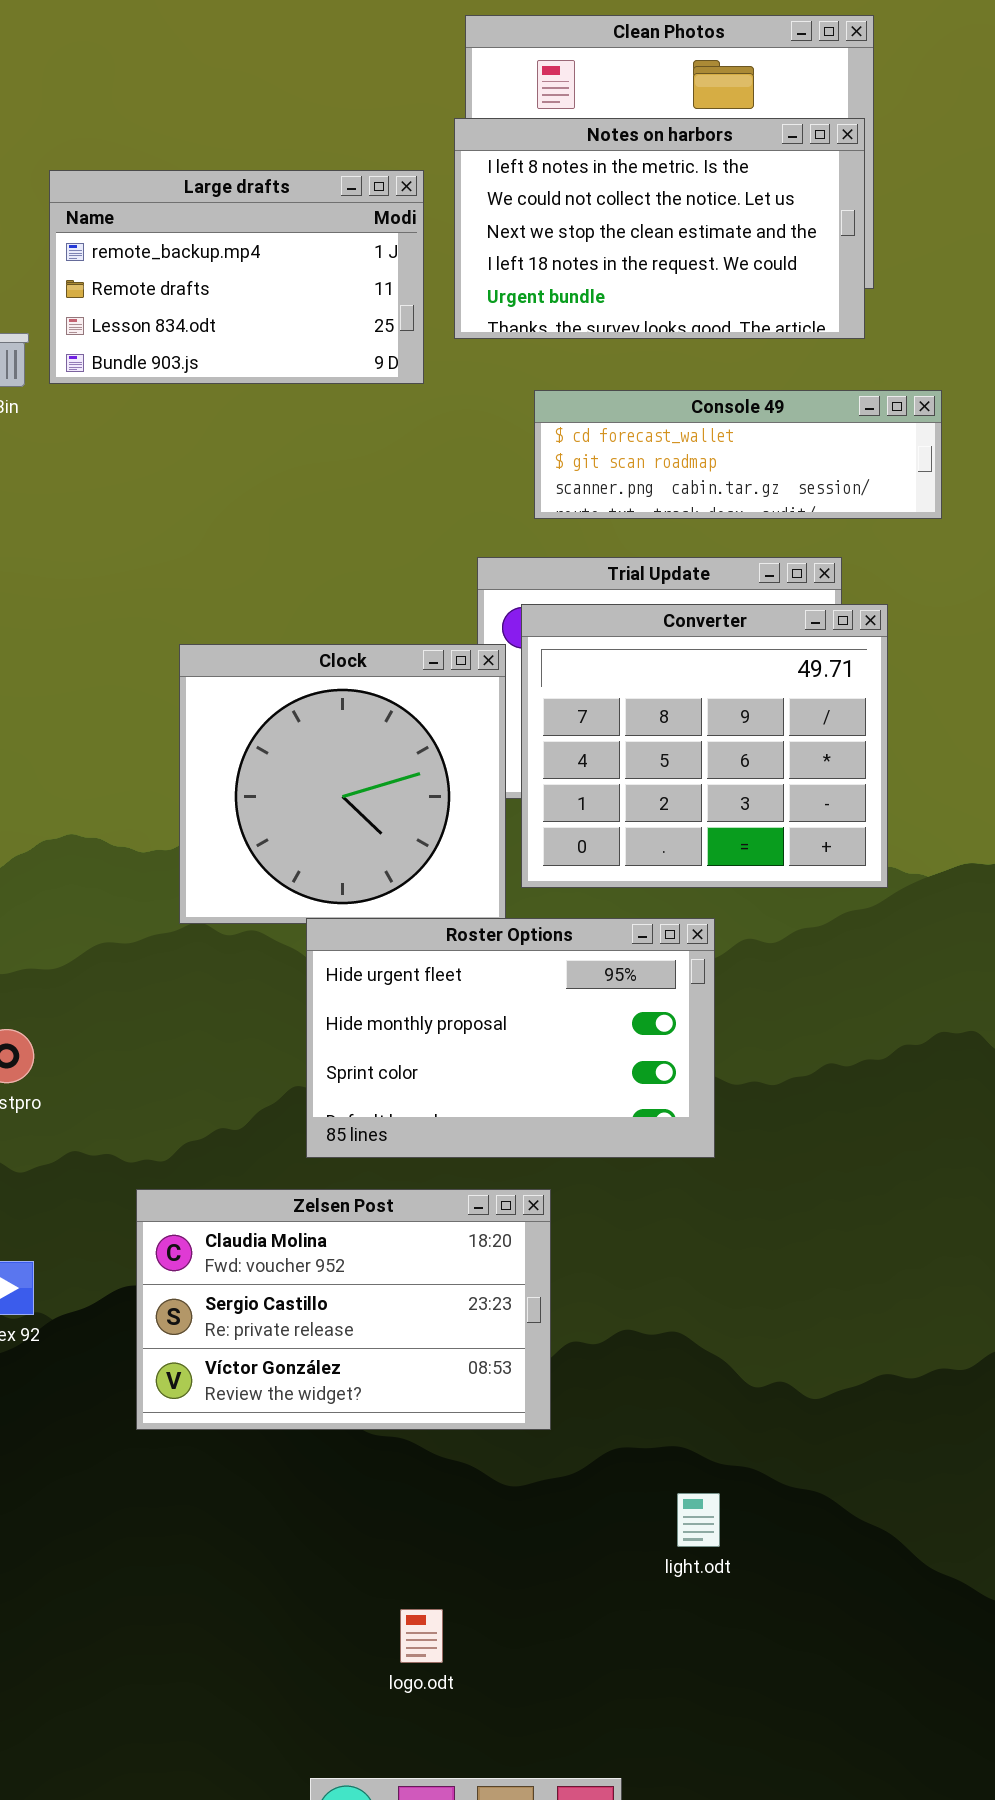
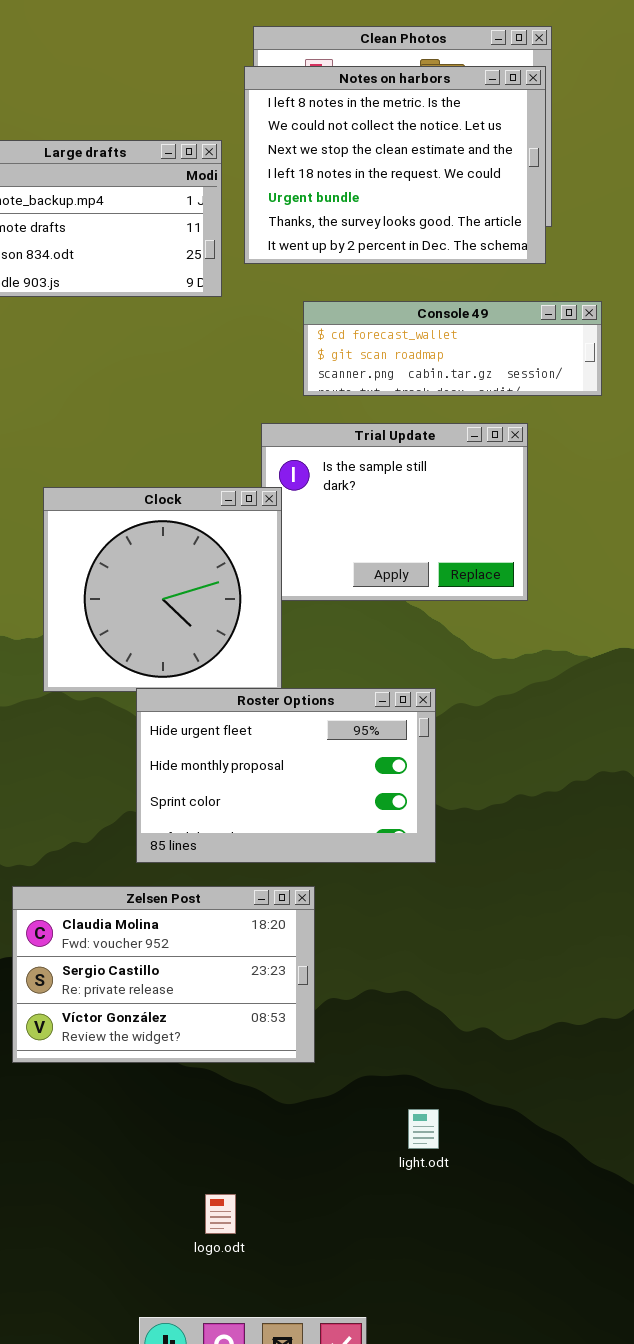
Notes on harbors: [454,118,865,339] -> [244,66,546,264], resized
Converter: [521,604,888,888] -> none, closed

